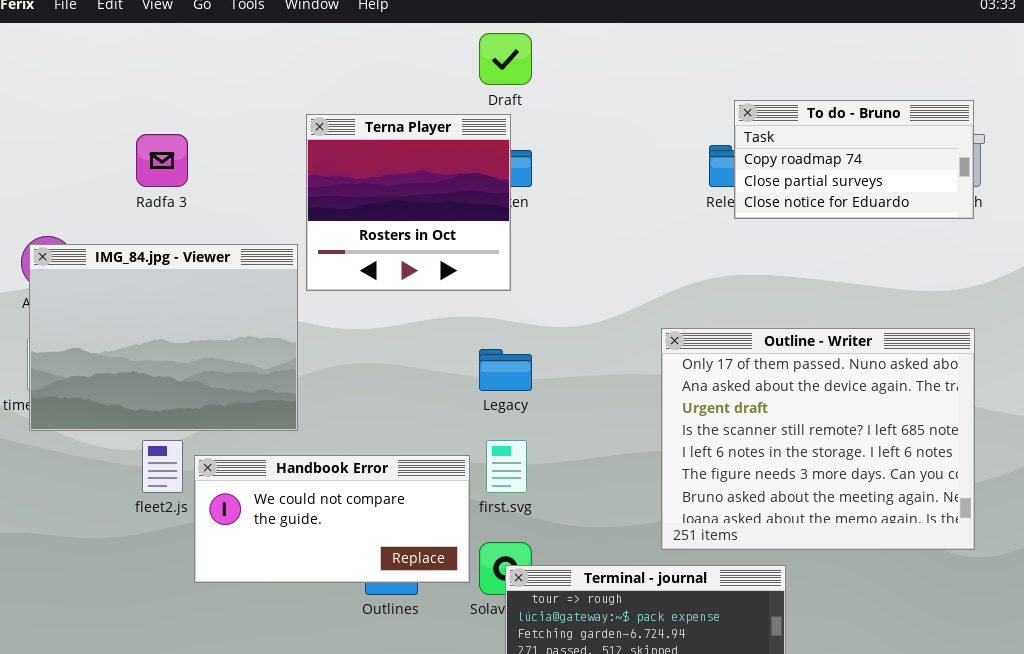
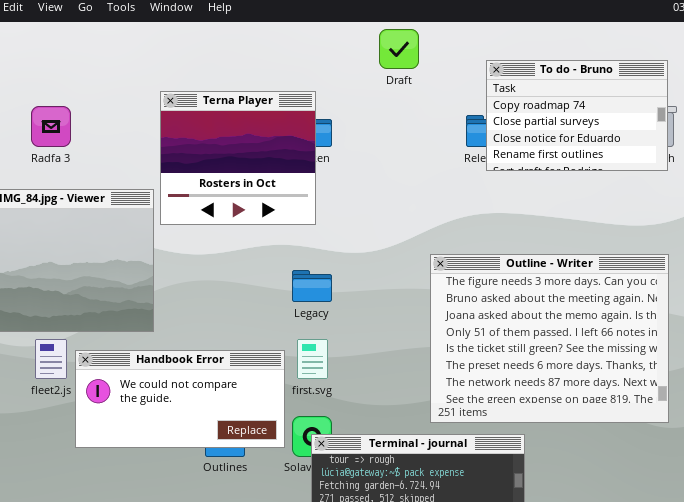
Draft: [479,33,532,85] -> [379,29,419,69], moved
To do - Bruno: [734,100,974,219] -> [486,60,668,171], resized
Outline - Writer: [661,328,975,550] -> [430,254,669,423], scrolled down 5 rows

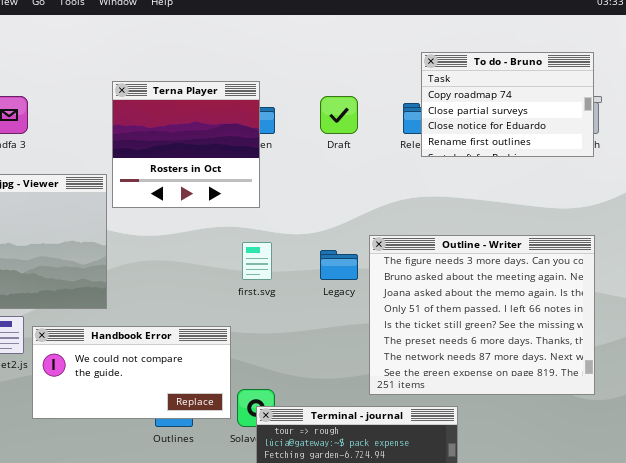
Draft: [379,29,419,69] -> [320,96,358,134], moved
Legacy: [292,270,332,302] -> [320,250,358,280], moved
first.svg: [297,339,328,379] -> [242,242,272,280], moved

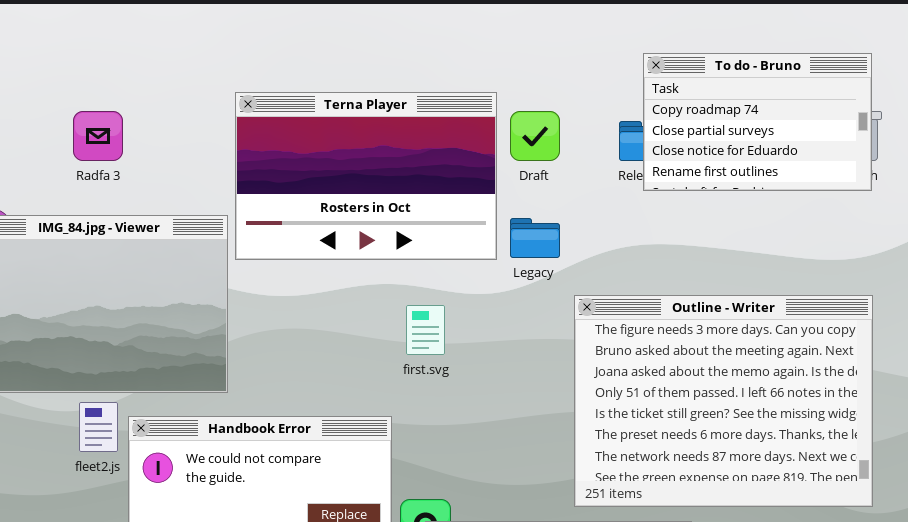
Terna Player: [112,81,260,208] -> [235,92,497,260], resized
Legacy: [320,250,358,280] -> [510,218,560,258], moved

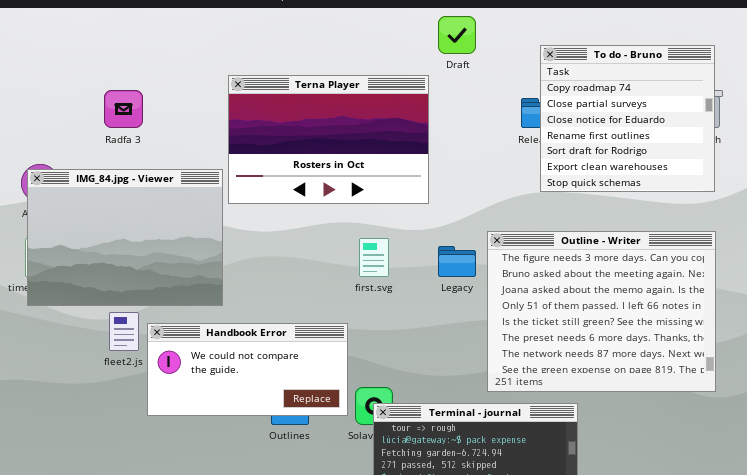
To do - Bruno: [643,53,872,191] -> [540,45,715,192], resized
Draft: [510,111,560,161] -> [438,16,476,54], moved
Legacy: [510,218,560,258] -> [438,246,476,277], moved

